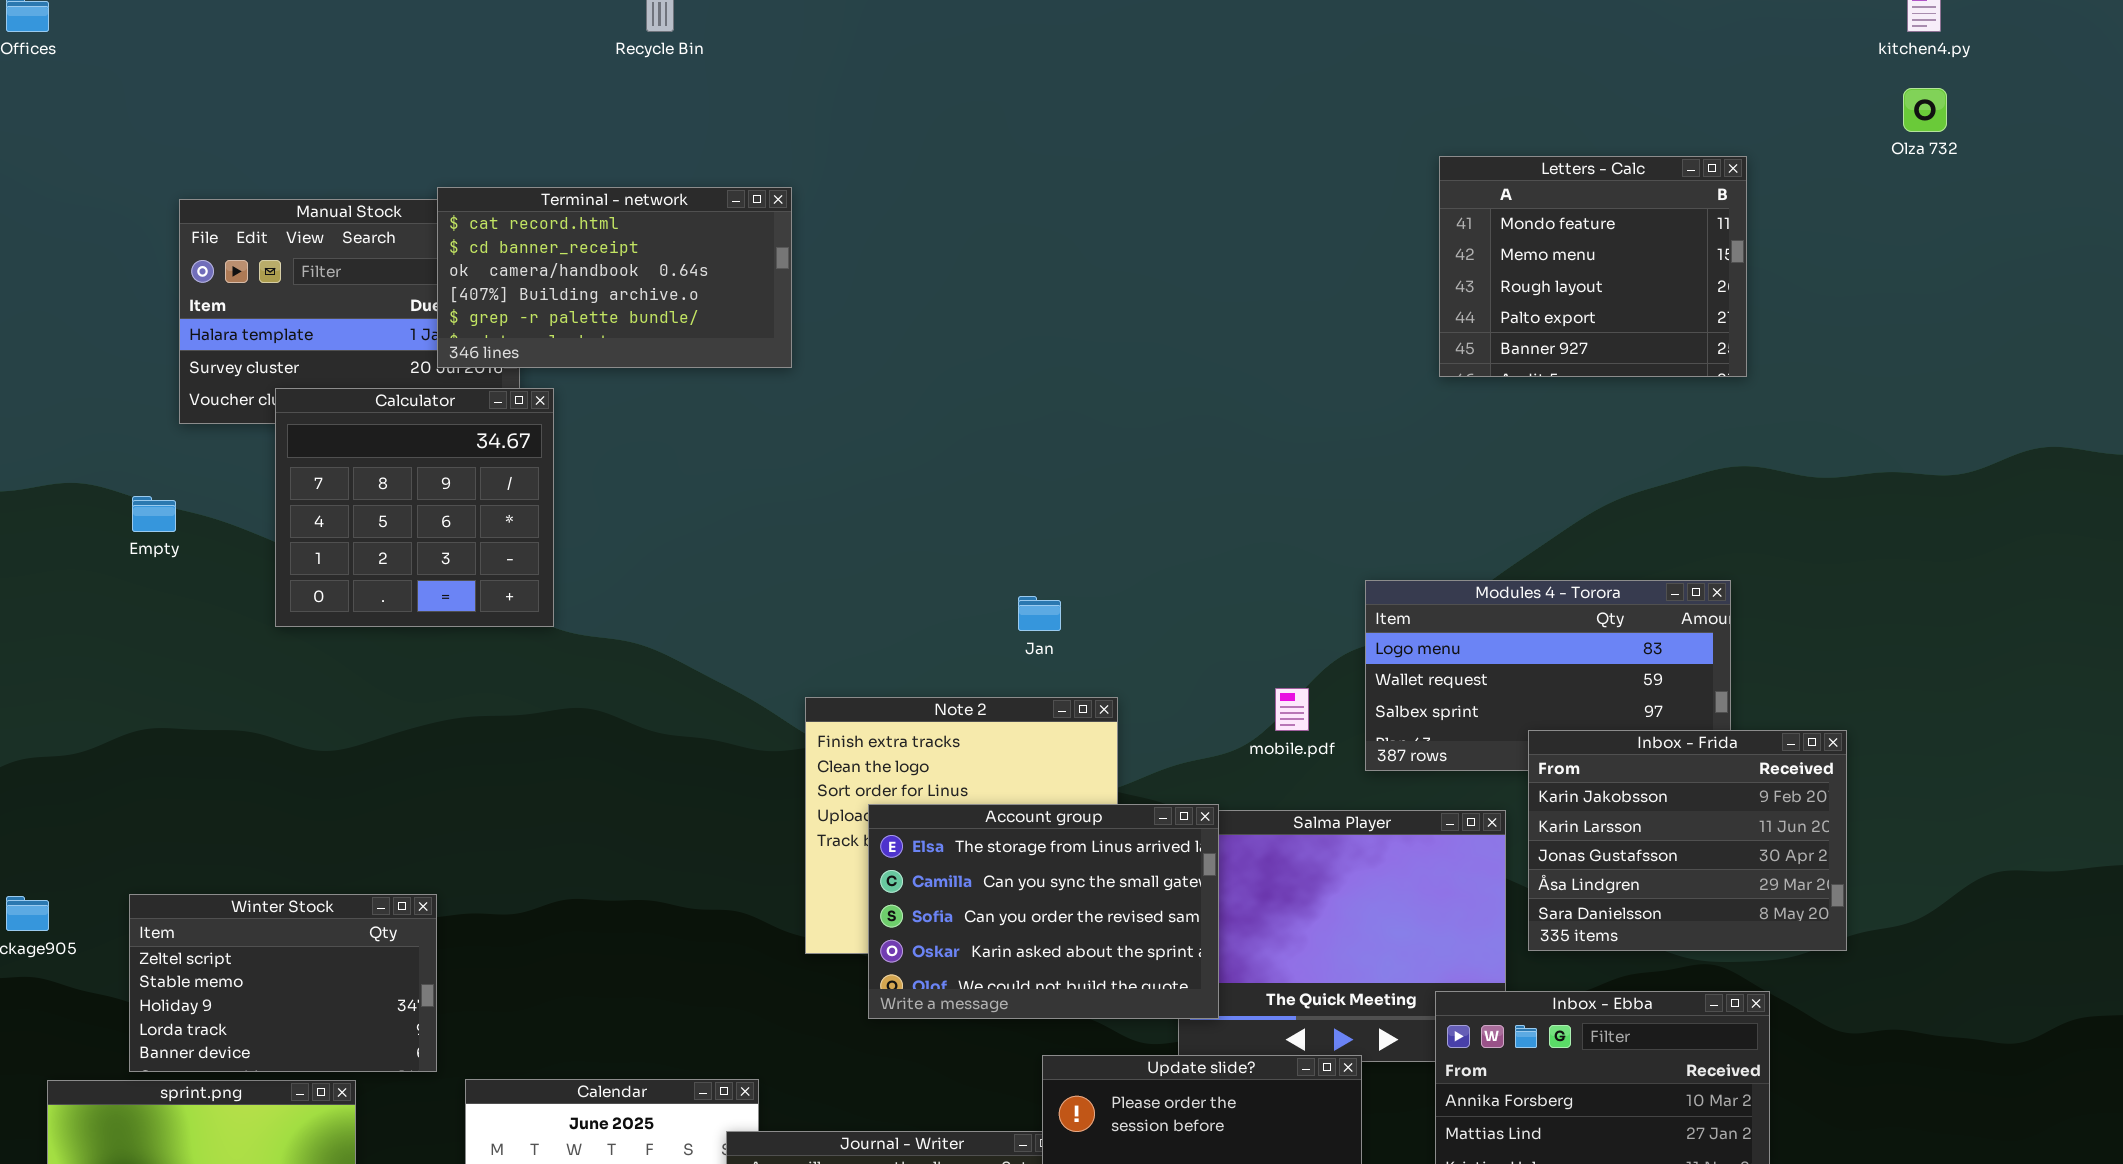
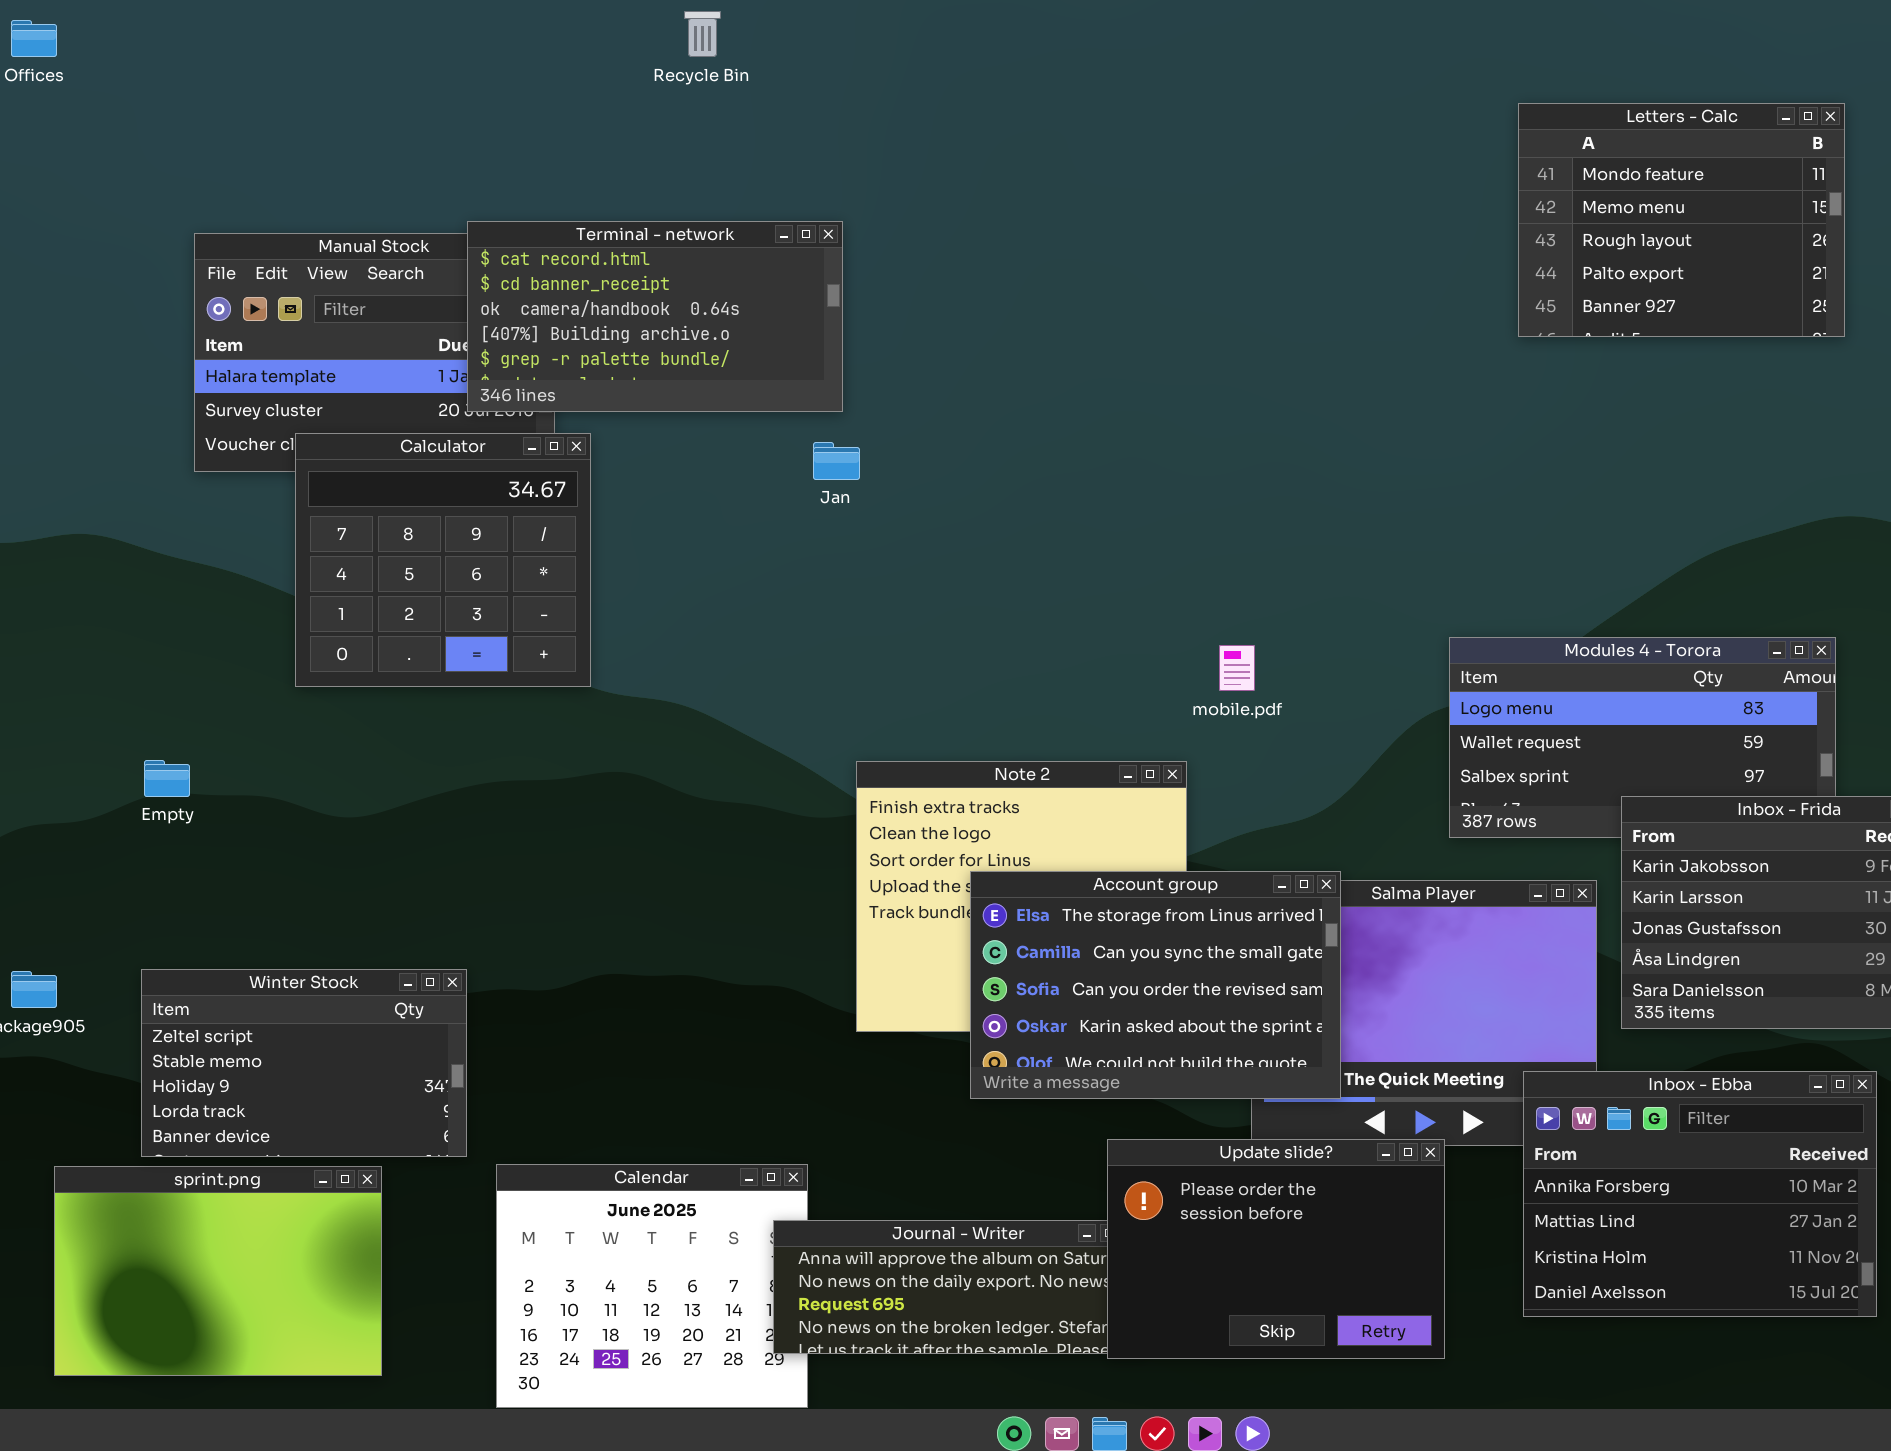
Letters - Calc: [1439,156,1747,377] -> [1518,103,1845,337], moved
Empty: [132,496,176,532] -> [144,760,190,797], moved
Jan: [1018,596,1061,631] -> [813,442,860,480], moved
mobile.pdf: [1275,688,1309,731] -> [1219,645,1255,691], moved
Account group: [868,804,1219,1019] -> [970,871,1341,1099], moved

